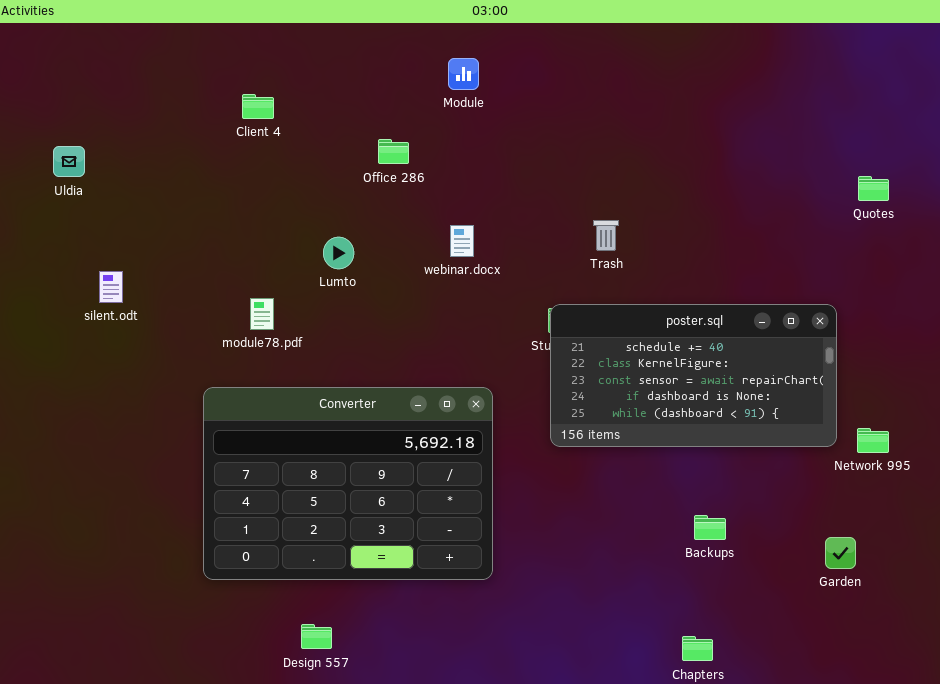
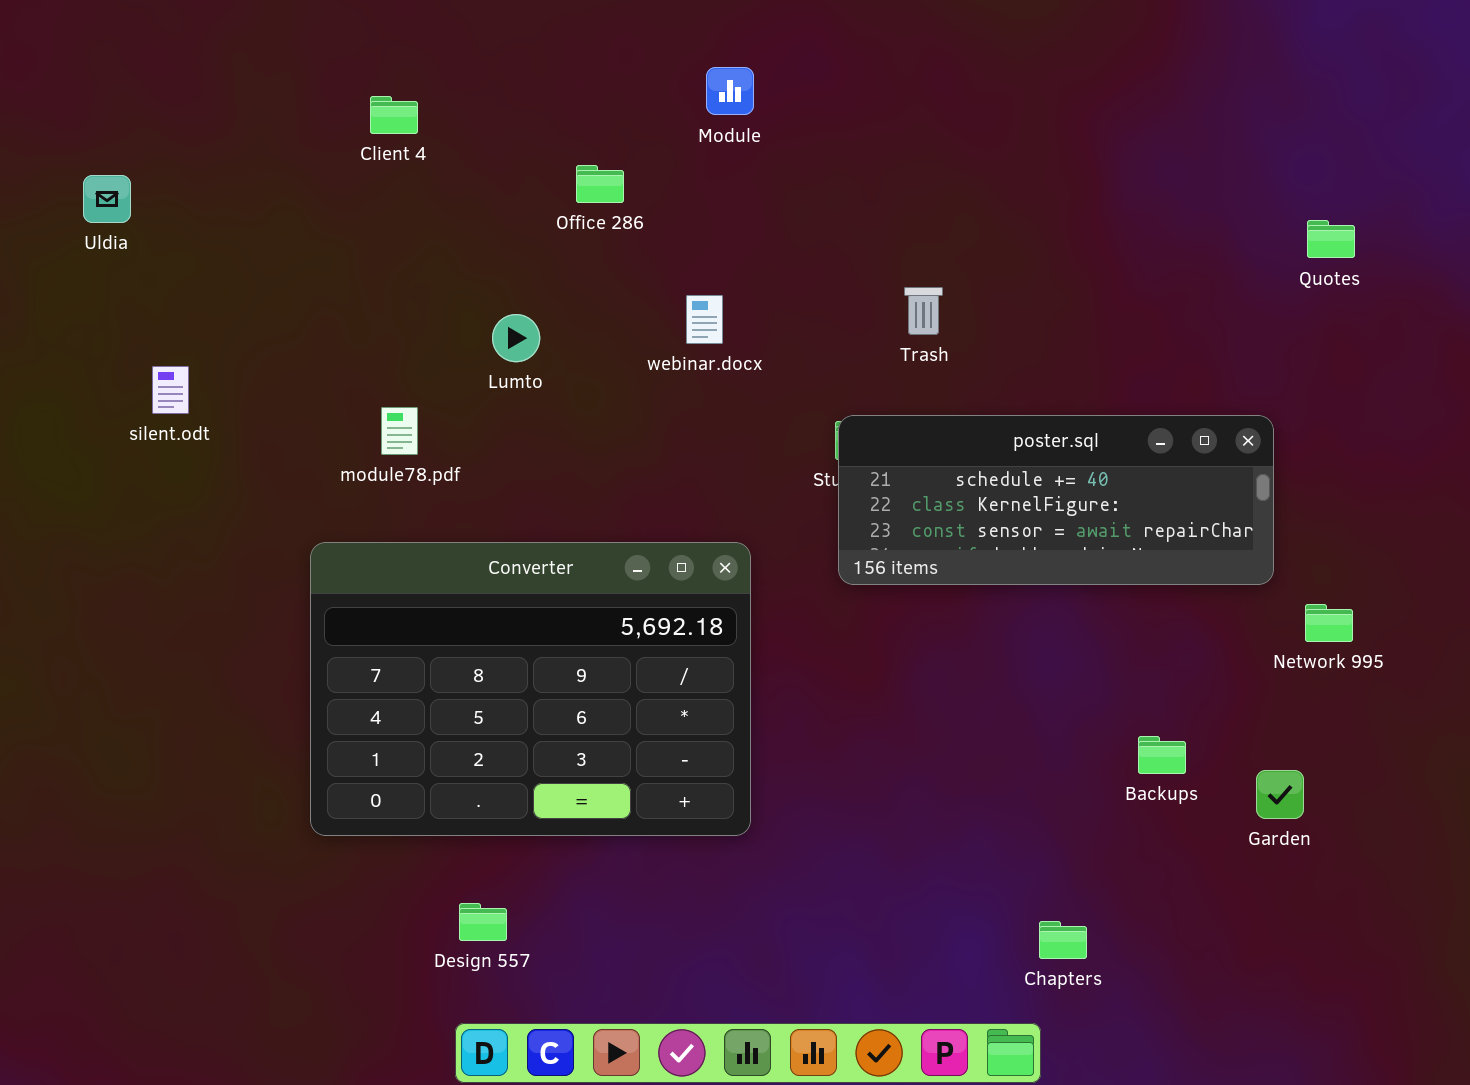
Module: [448,58,479,90] -> [706,67,754,115], moved
poster.sql: [550,304,837,447] -> [838,415,1274,585], resized
Backups: [694,515,726,540] -> [1138,736,1186,774], moved

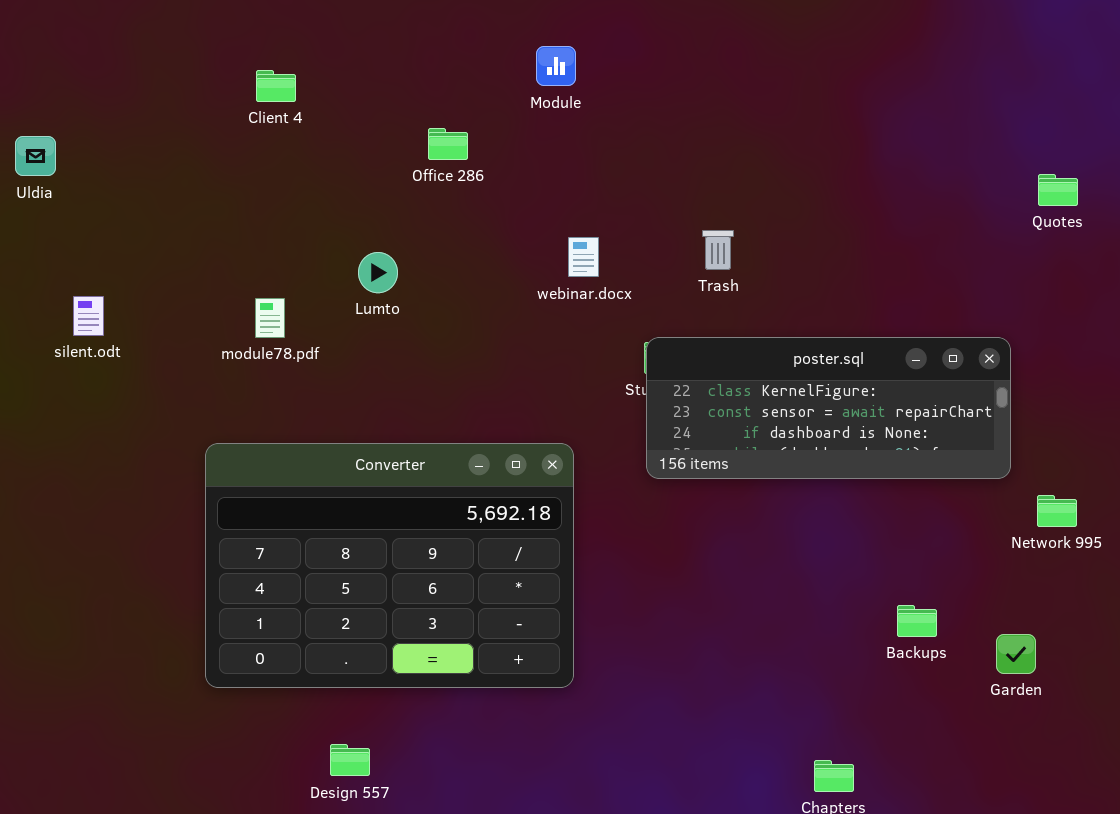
webinar.docx: [686,295,723,344] -> [568,237,599,277], moved
module78.pdf: [381,407,418,455] -> [255,298,285,338], moved
poster.sql: [838,415,1274,585] -> [646,337,1011,479], scrolled down 1 row

